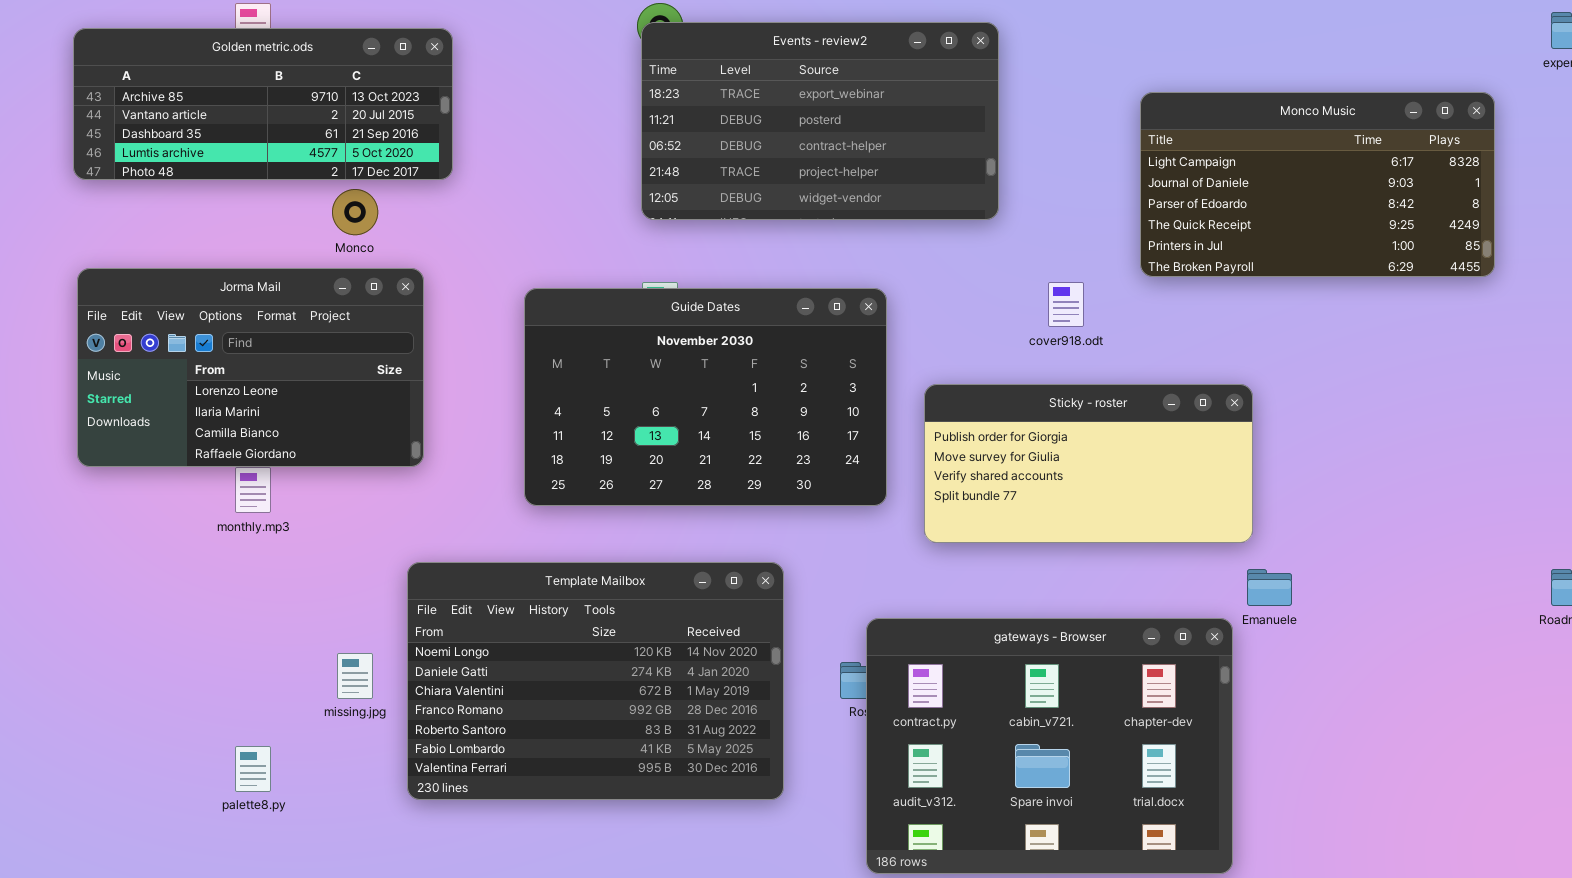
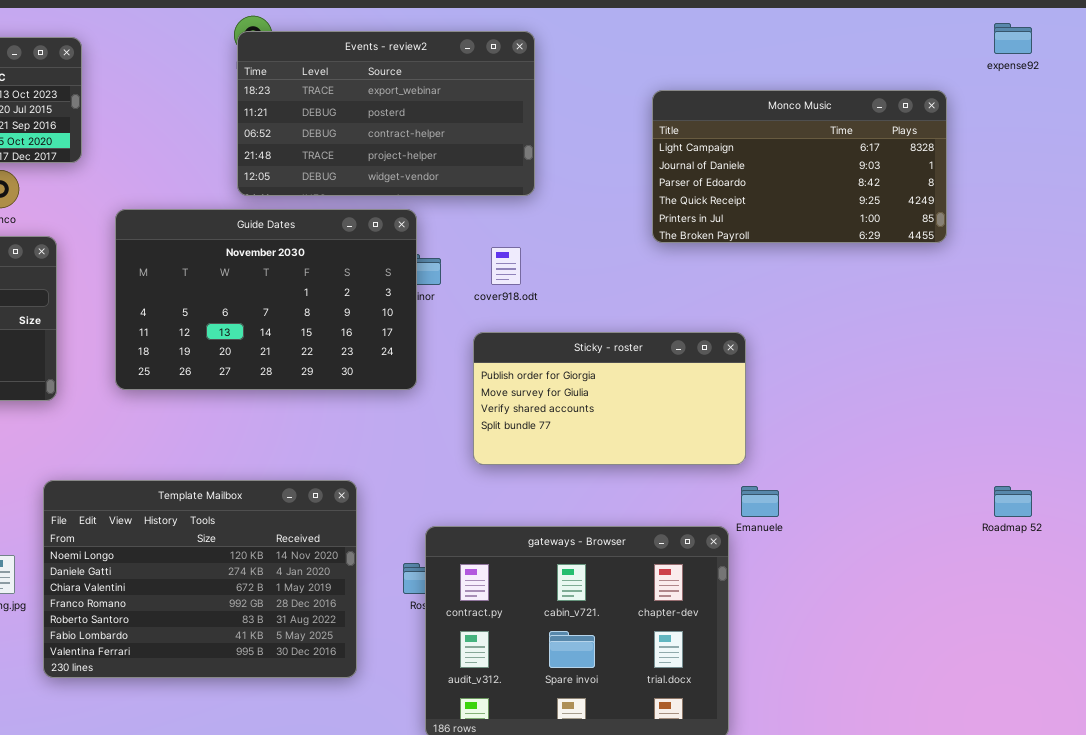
cover918.odt: [1048,282,1084,327] -> [491,247,521,285], moved
Guide Dates: [524,288,887,506] -> [115,209,417,390], moved

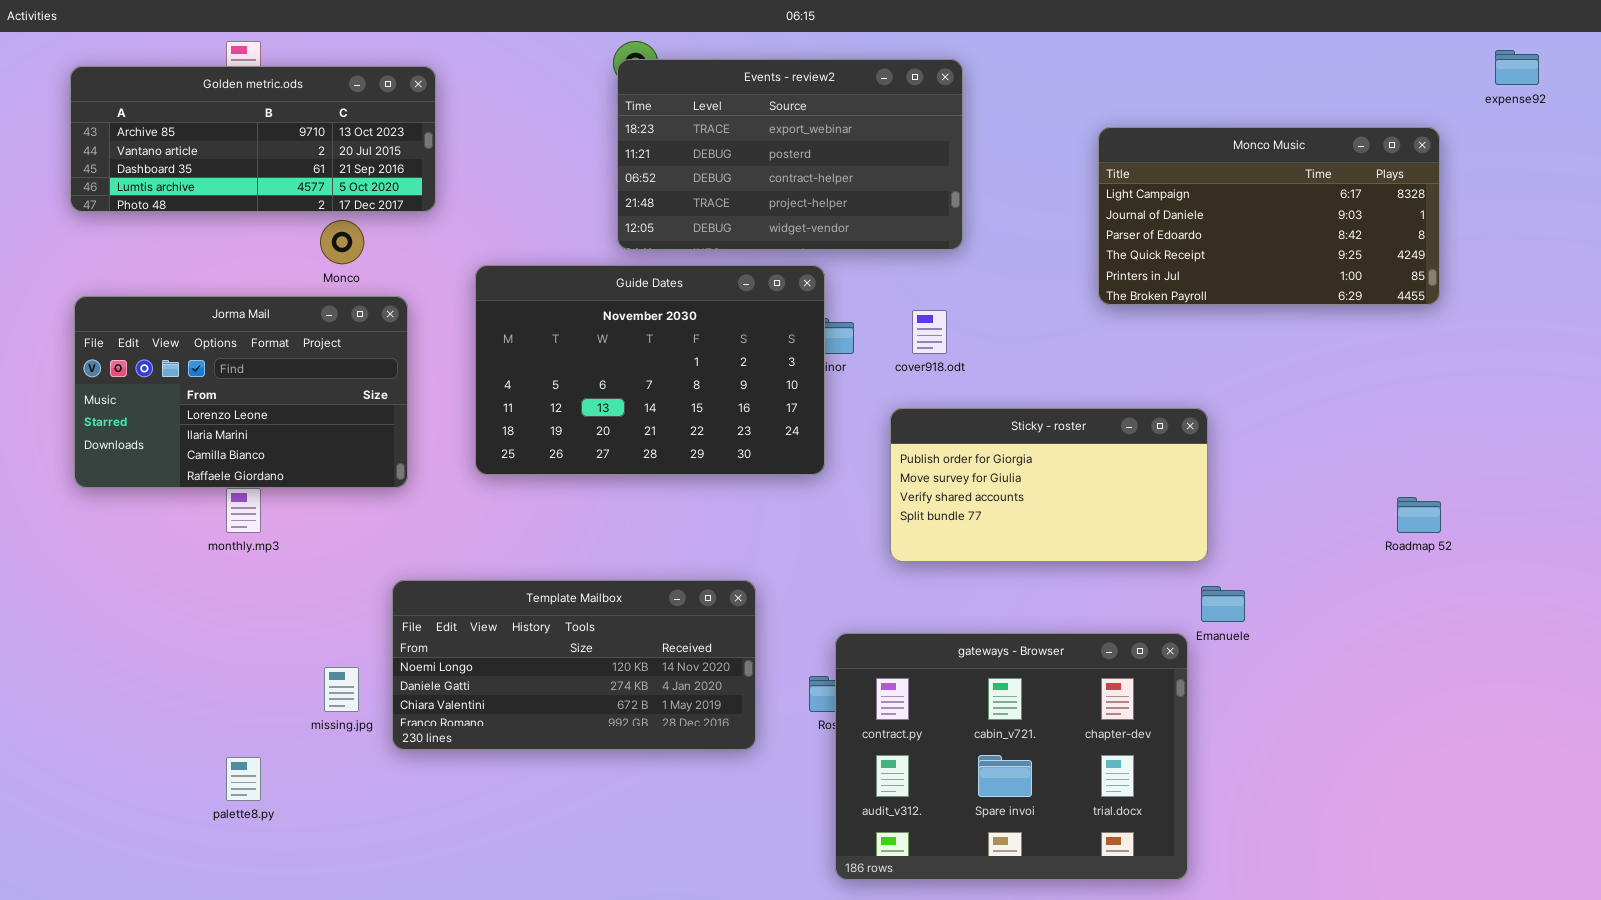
Template Mailbox: [43,480,357,678] -> [392,580,756,750], resized
Roadmap 52: [994,486,1032,517] -> [1397,497,1441,533], moved

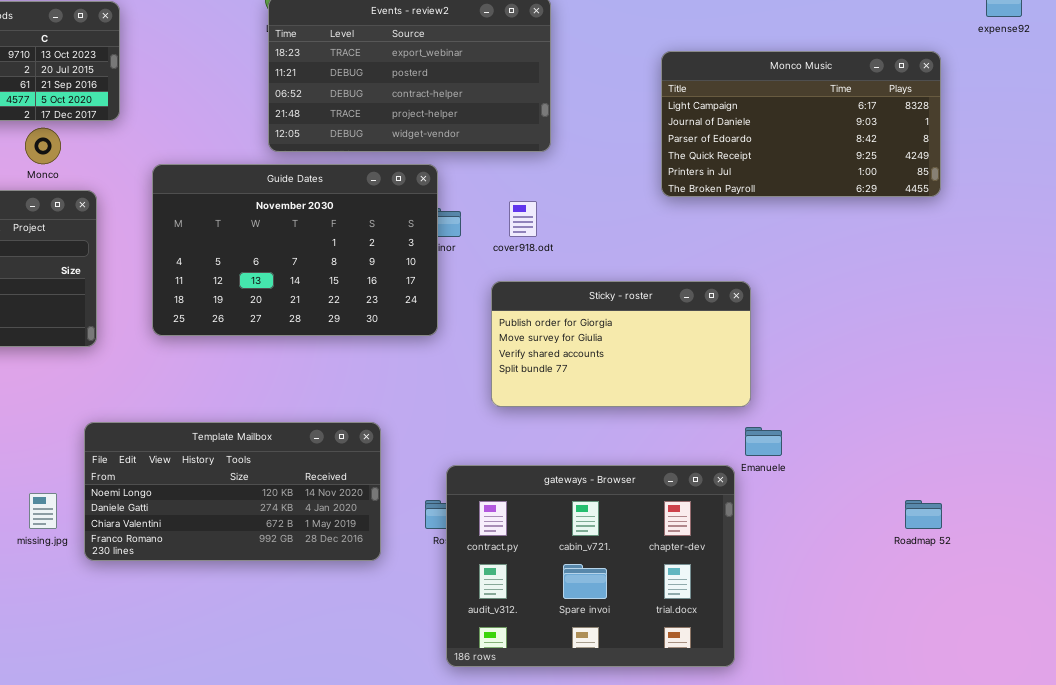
Roadmap 52: [1397,497,1441,533] -> [905,500,942,529], moved

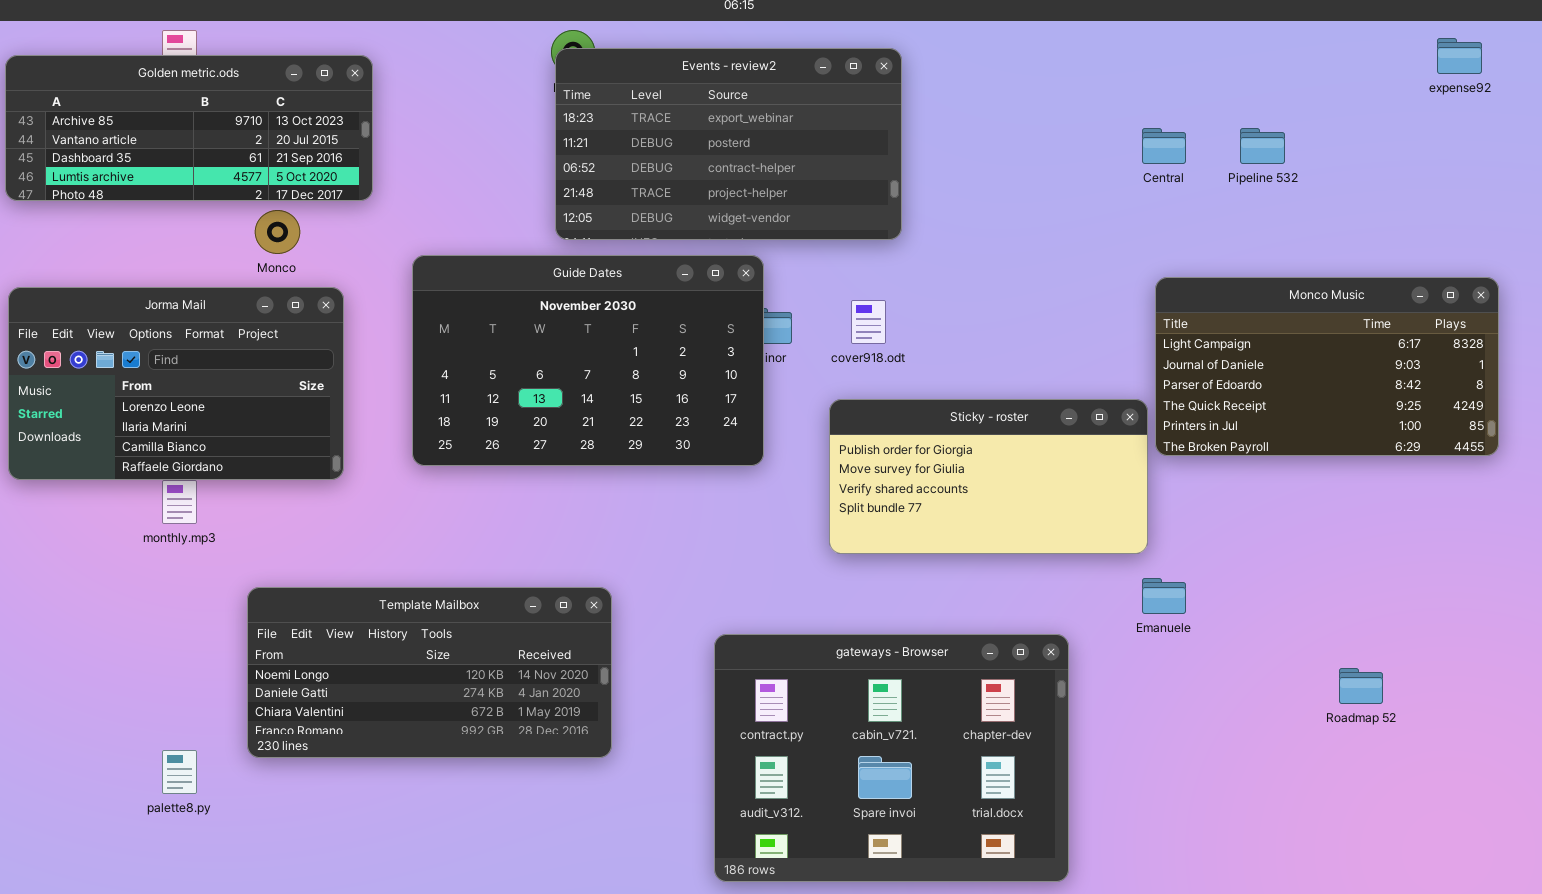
Monco Music: [661,51,941,197] -> [1155,277,1499,456], moved
Template Mailbox: [84,422,381,561] -> [247,587,612,758], moved
gateways - Browser: [446,465,735,667] -> [714,634,1069,882], moved

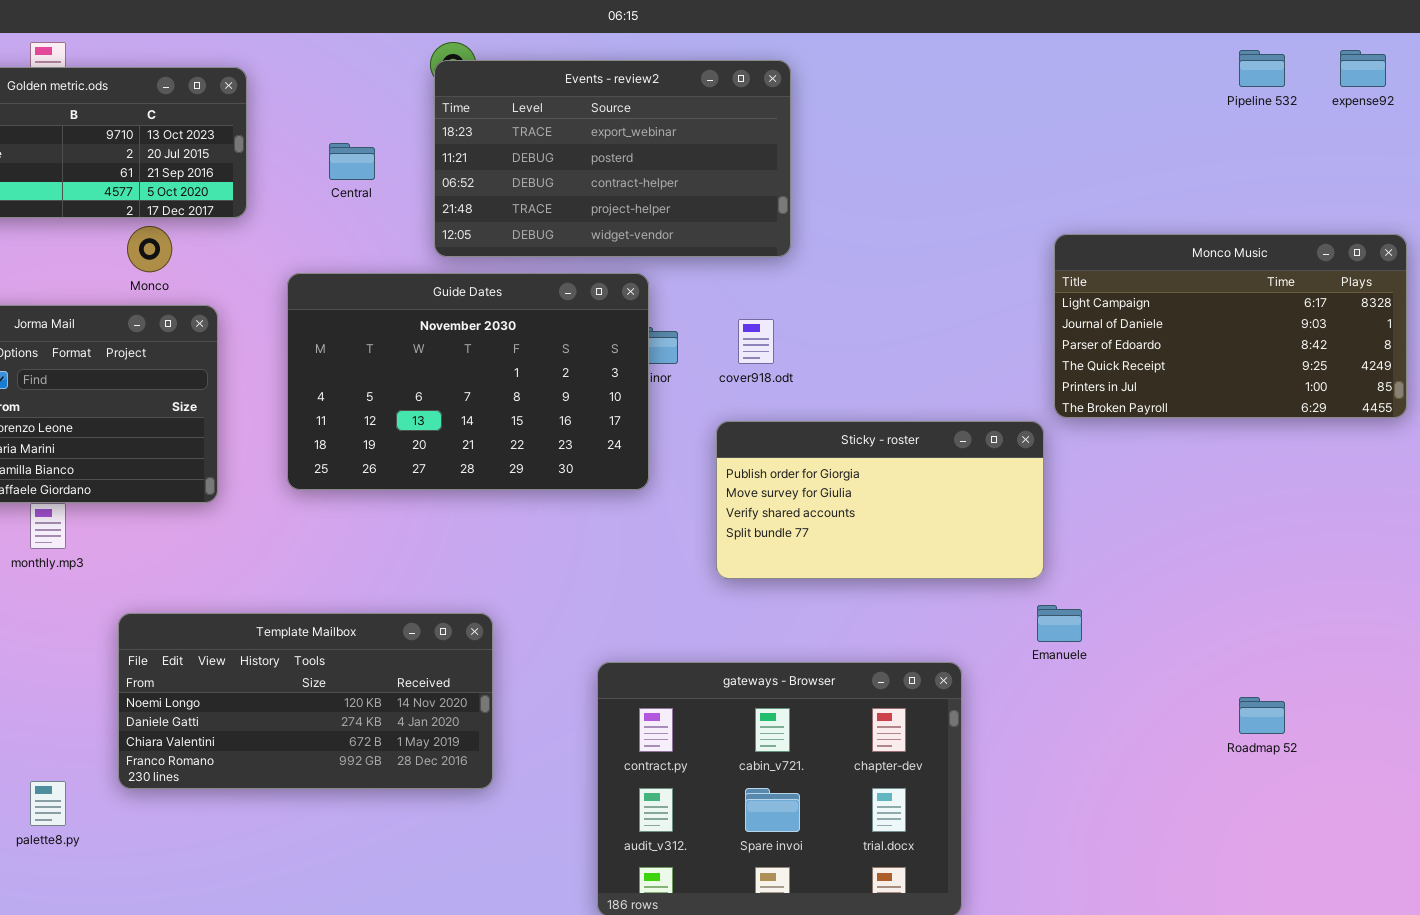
Central: [1142,128,1186,164] -> [329,143,375,180], moved
Pipeline 532: [1240,128,1285,164] -> [1239,50,1285,87], moved
Monco Music: [1155,277,1499,456] -> [1054,234,1407,418], moved

